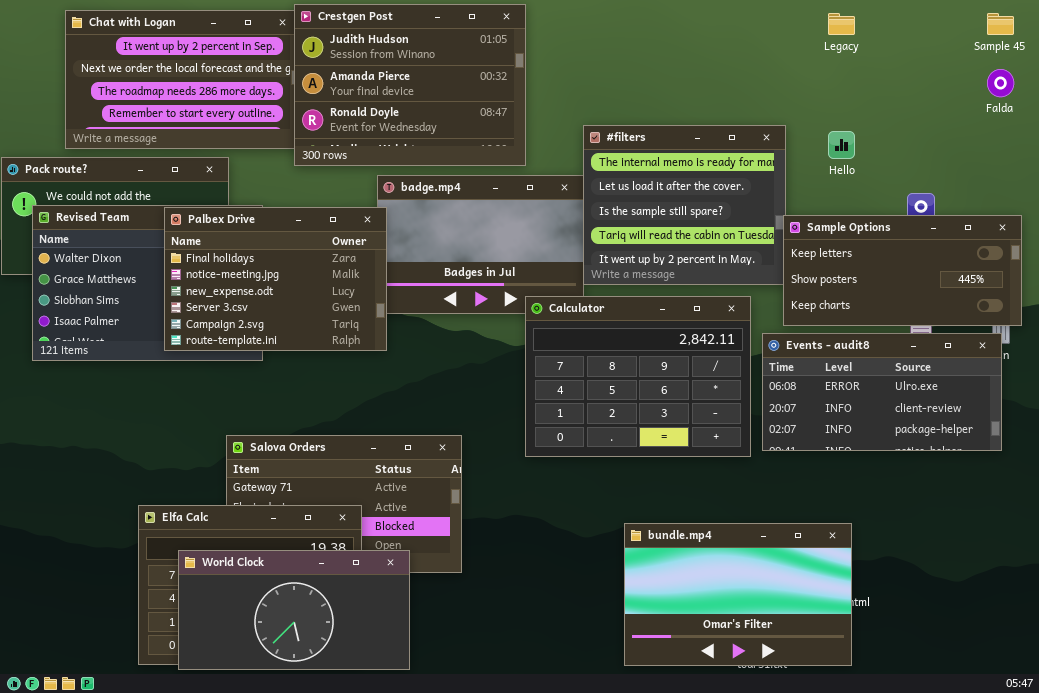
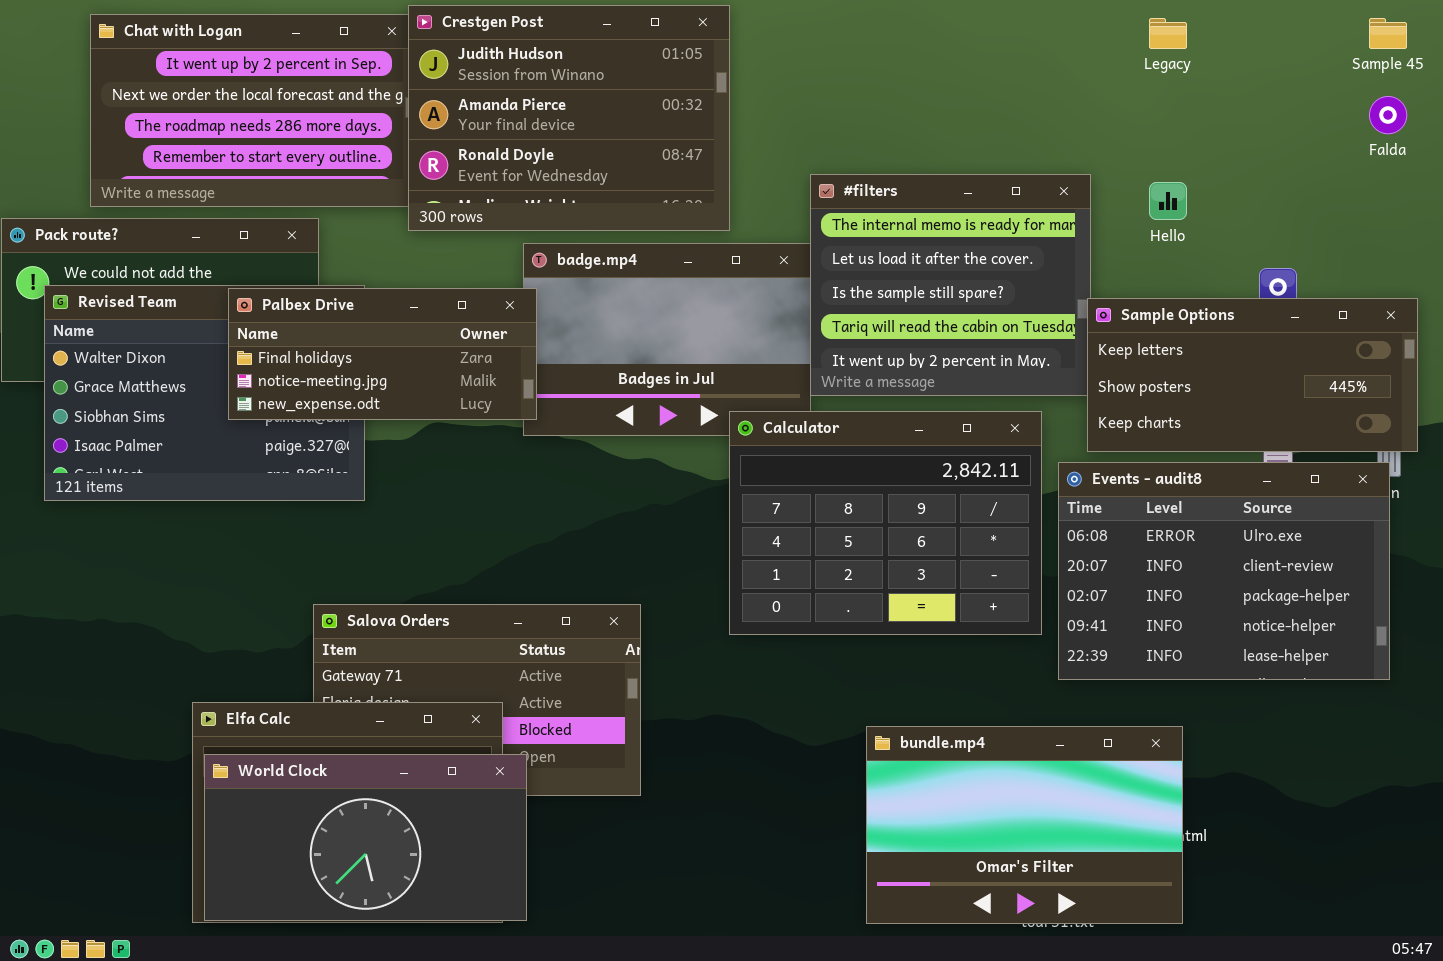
Palbex Drive: [164,207,387,351] -> [228,288,537,420], resized
Events - audit8: [762,333,1002,451] -> [1058,462,1390,680], resized
World Clock: [178,550,410,670] -> [204,754,527,921], moved

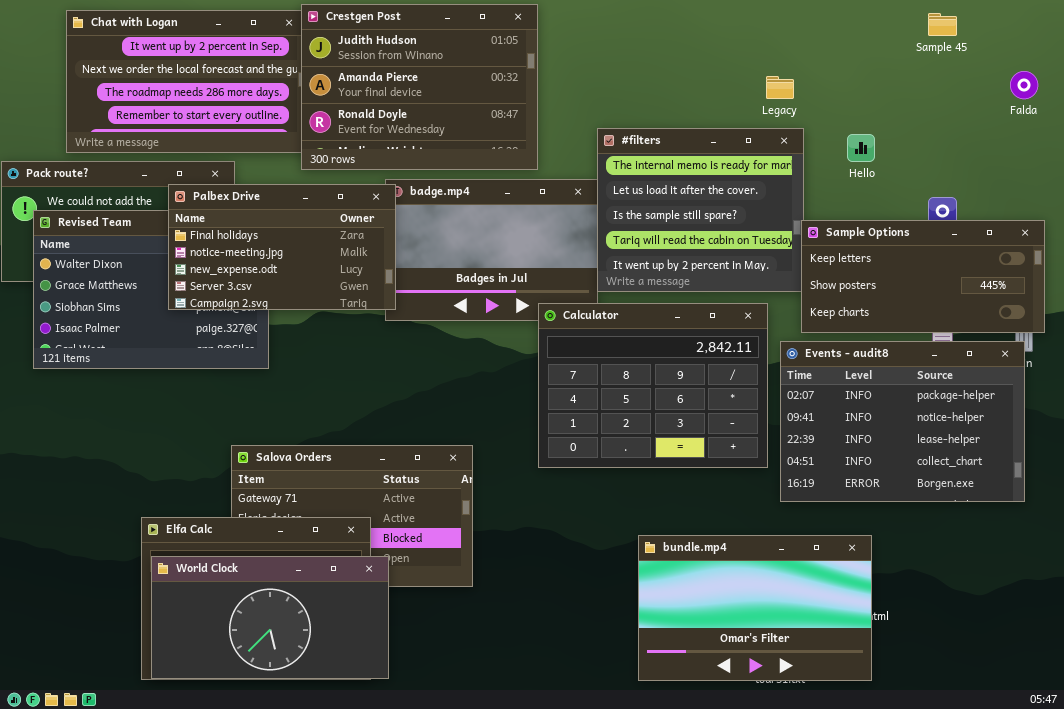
Legacy: [1149,18,1187,49] -> [766,76,794,99], moved
Sample 45: [1369,18,1407,49] -> [928,13,957,36], moved
Palbex Drive: [228,288,537,420] -> [168,184,396,310], resized
Events - audit8: [1058,462,1390,680] -> [780,341,1025,502], scrolled down 2 rows

